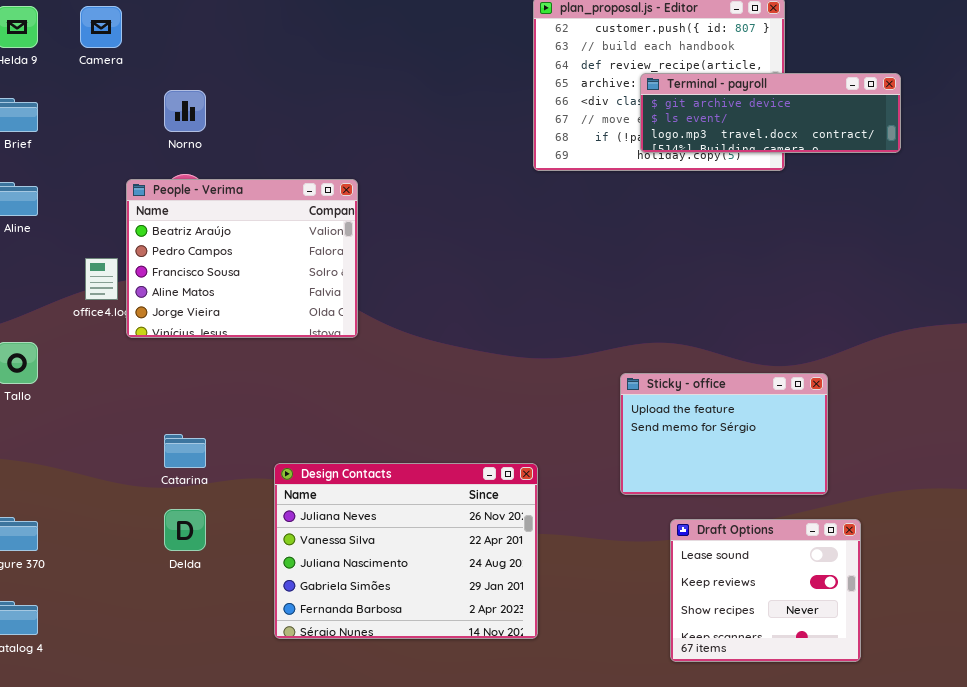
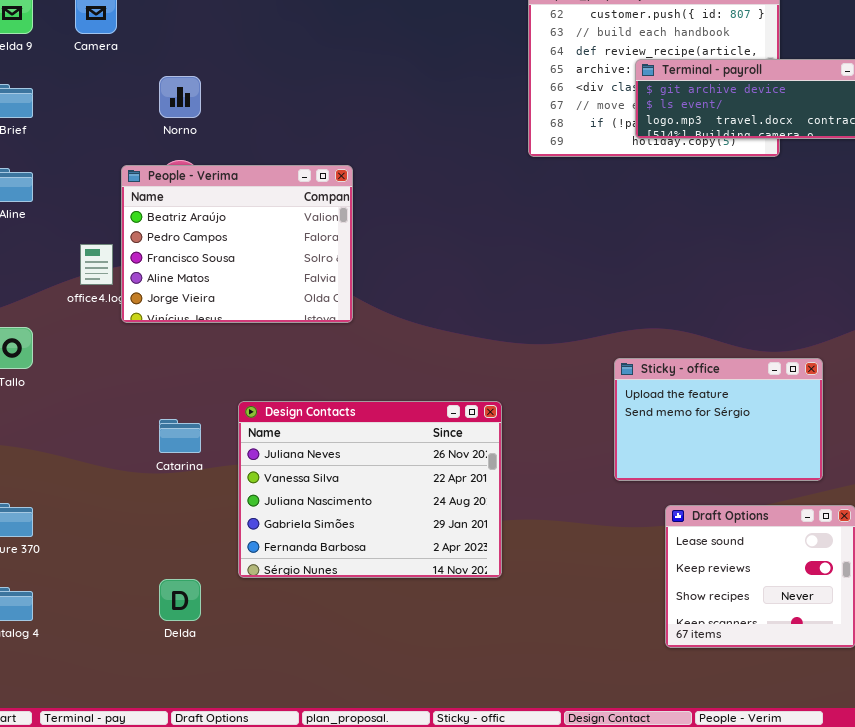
Design Contacts: [274,463,538,639] -> [238,401,502,578], moved
Delda: [164,509,206,551] -> [159,579,201,621], moved

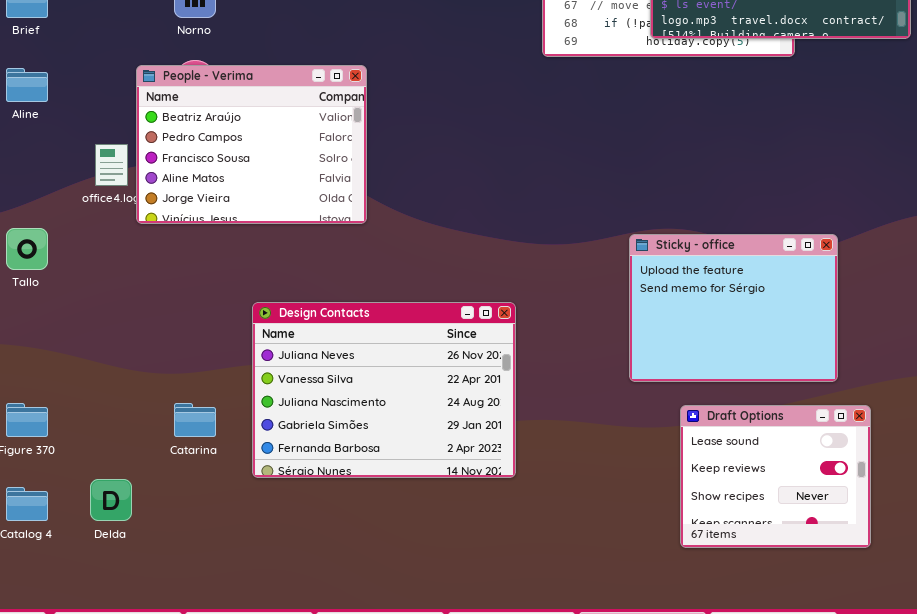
Sticky - office: [614,358,823,481] -> [629,234,838,382], resized
Catarina: [159,419,201,453] -> [174,403,216,437], moved
Delda: [159,579,201,621] -> [90,479,132,521], moved

